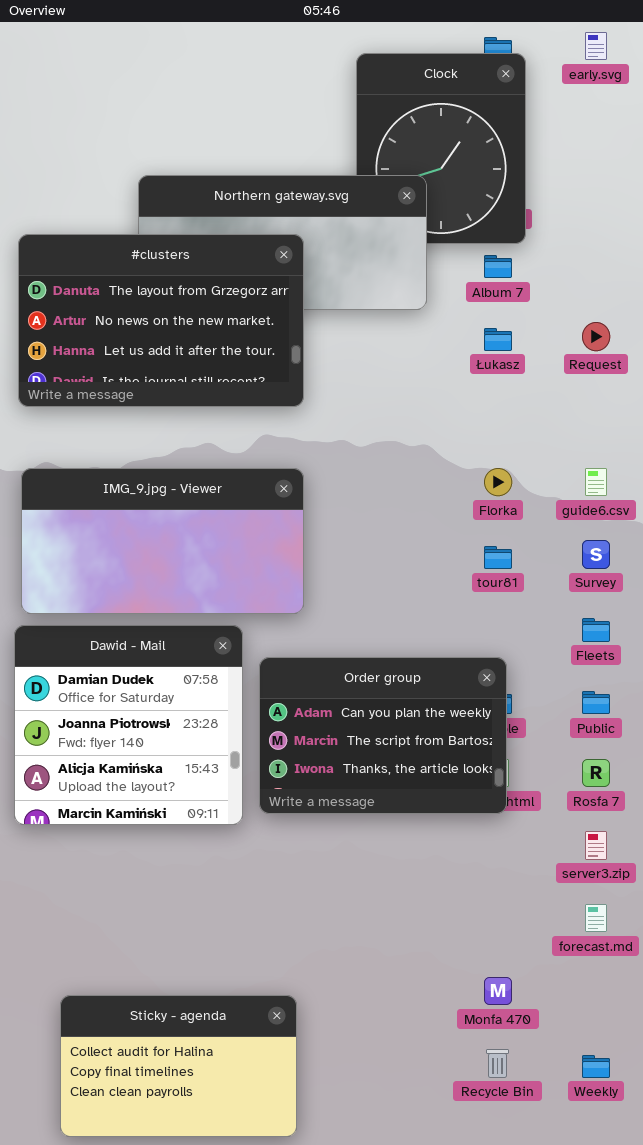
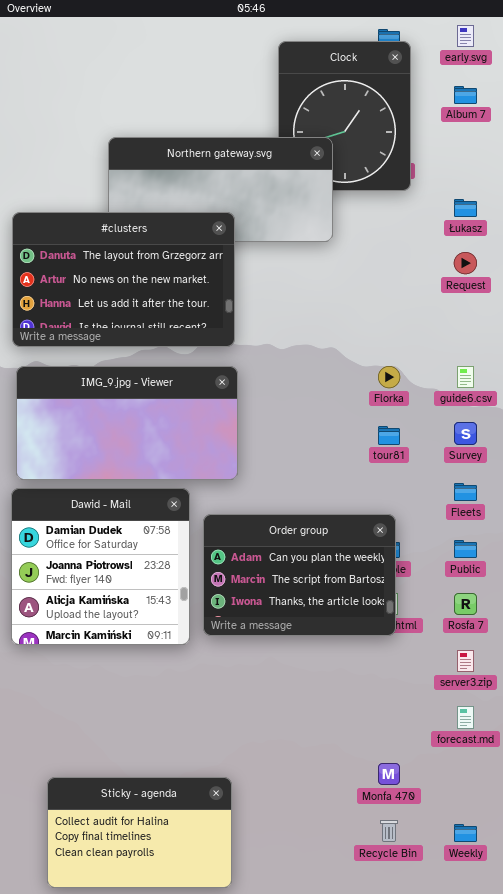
#clusters: [18,234,304,407] -> [12,212,235,347], moved
Album 7: [484,255,512,278] -> [454,86,477,104], moved
Łukasz: [484,328,512,351] -> [454,199,477,217], moved

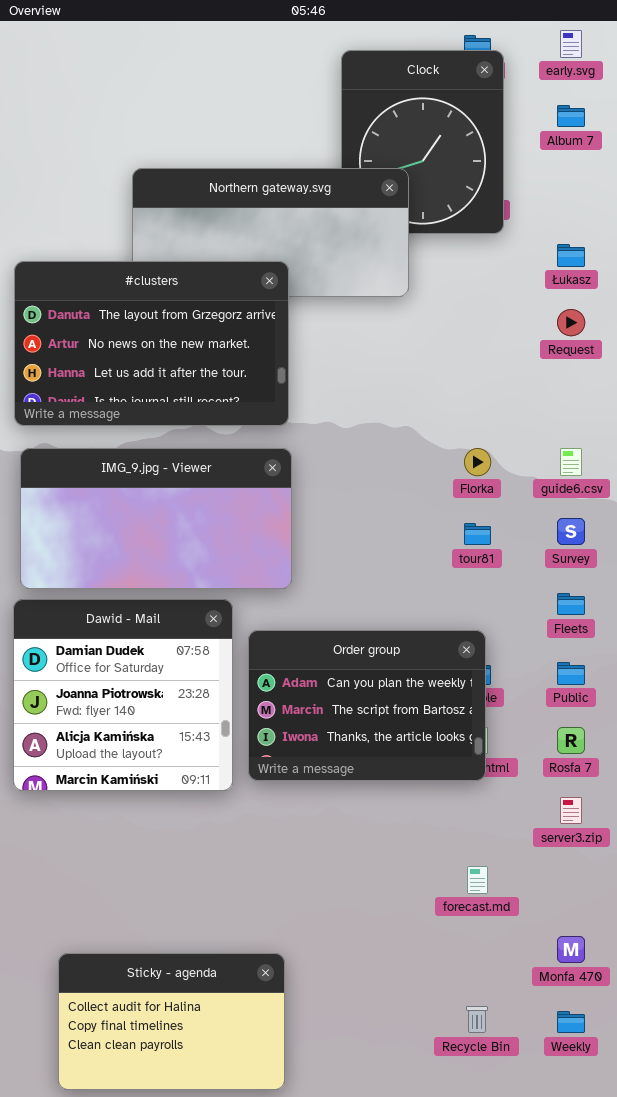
forecast.md: [457,706,474,729] -> [467,866,488,894], moved
Monfa 470: [378,763,400,785] -> [557,936,585,963], moved

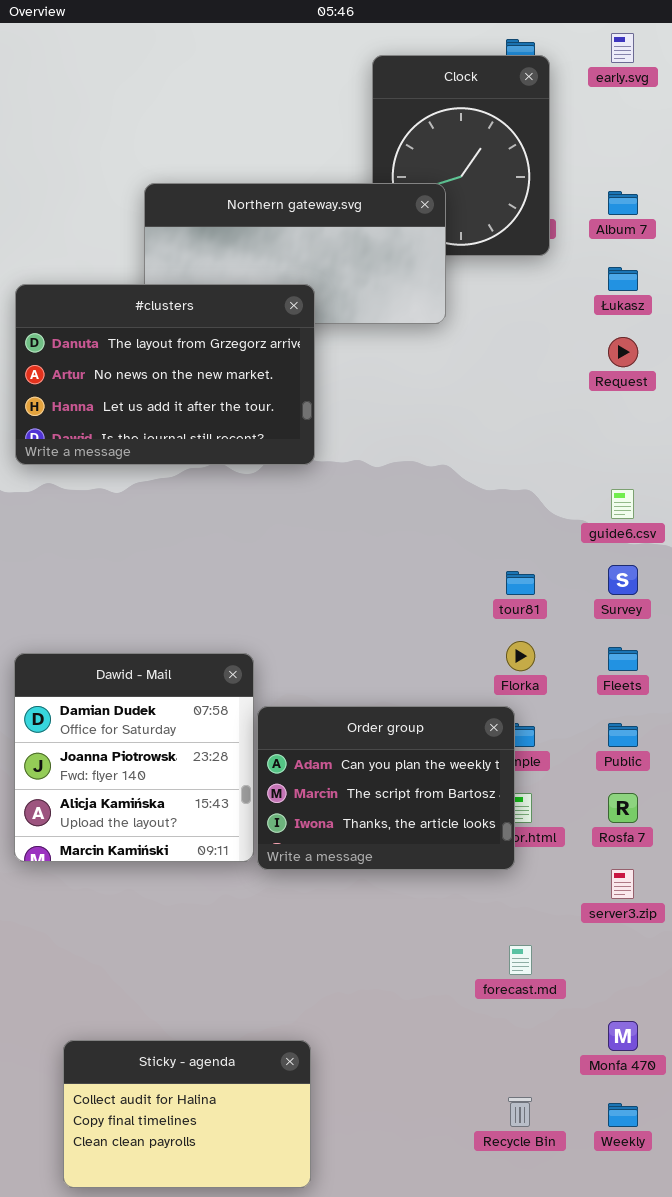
Album 7: [557,105,585,127] -> [608,191,638,215], moved
IMG_9.jpg - Viewer: [20,448,292,589] -> none, closed
Florka: [464,448,491,476] -> [506,641,535,671], moved
Order group: [248,630,486,781] -> [257,706,515,870], moved

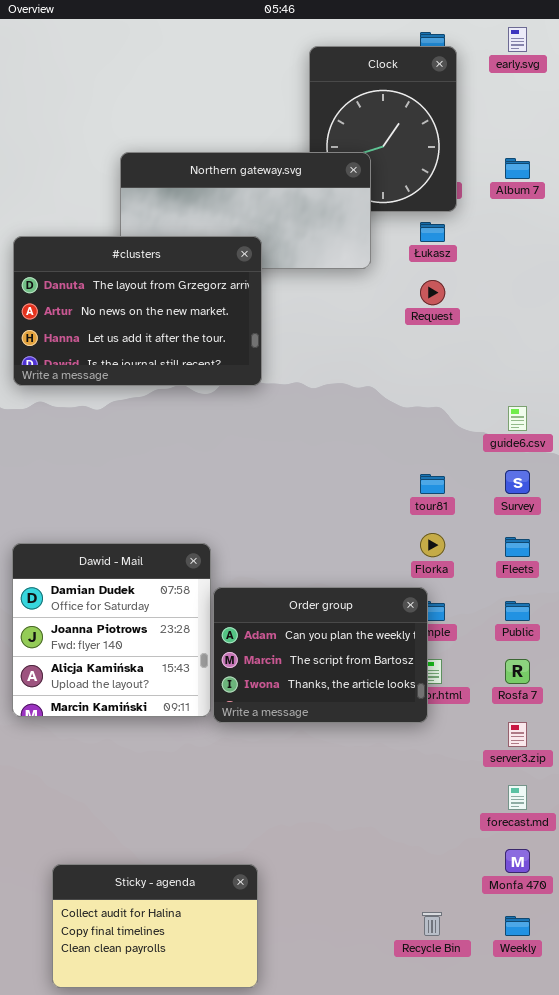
Łukasz: [608,267,638,291] -> [420,222,445,242], moved
Request: [608,337,638,367] -> [420,280,445,305], moved
forecast.md: [509,945,532,975] -> [508,785,527,810], moved

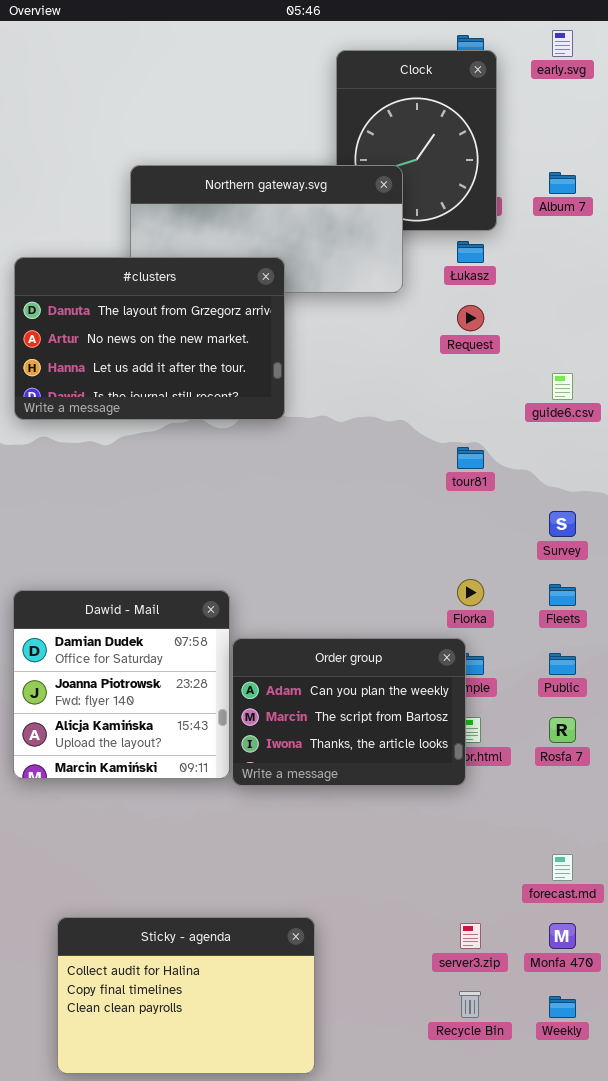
guide6.csv: [508,406,527,431] -> [552,373,573,400], moved
tour81: [420,474,445,494] -> [457,447,484,469], moved
server3.zip: [508,722,527,747] -> [460,923,481,949], moved
Sticky - agenda: [52,864,258,988] -> [57,917,315,1074], resized

